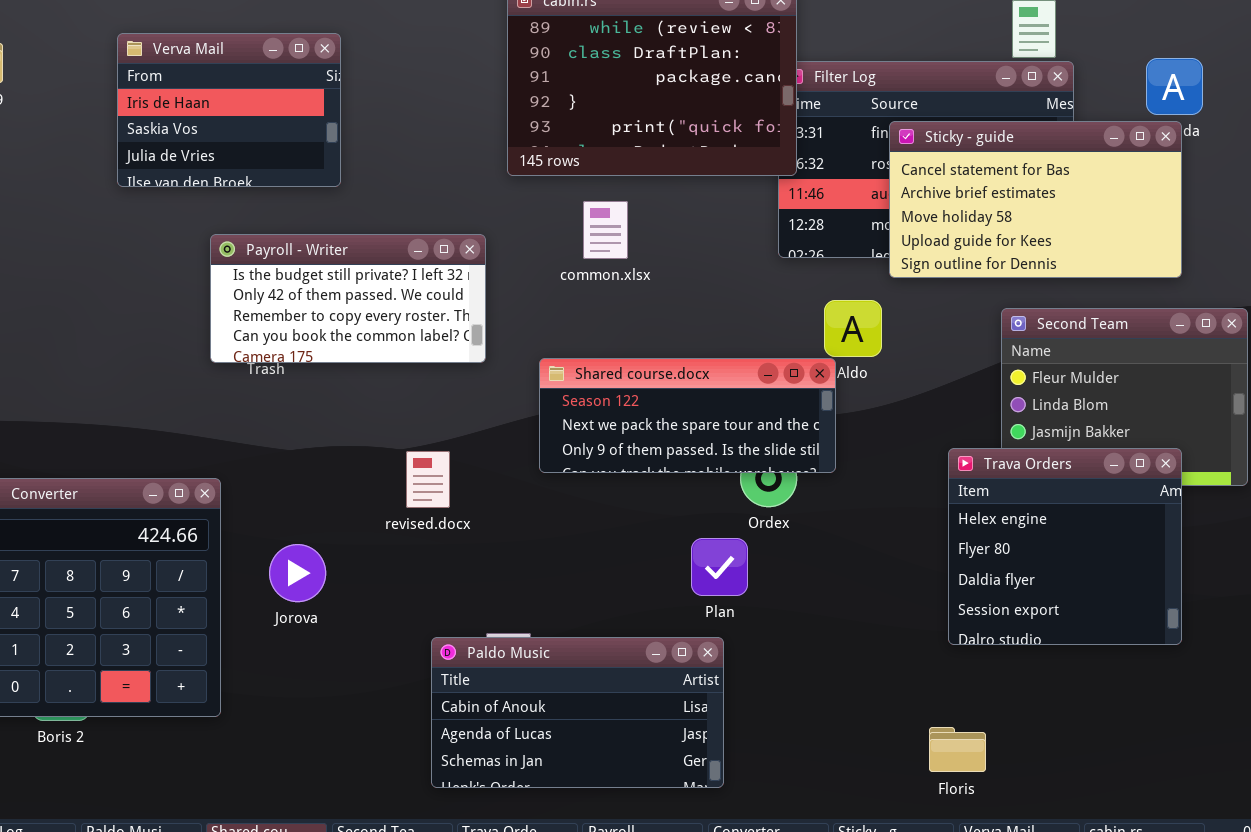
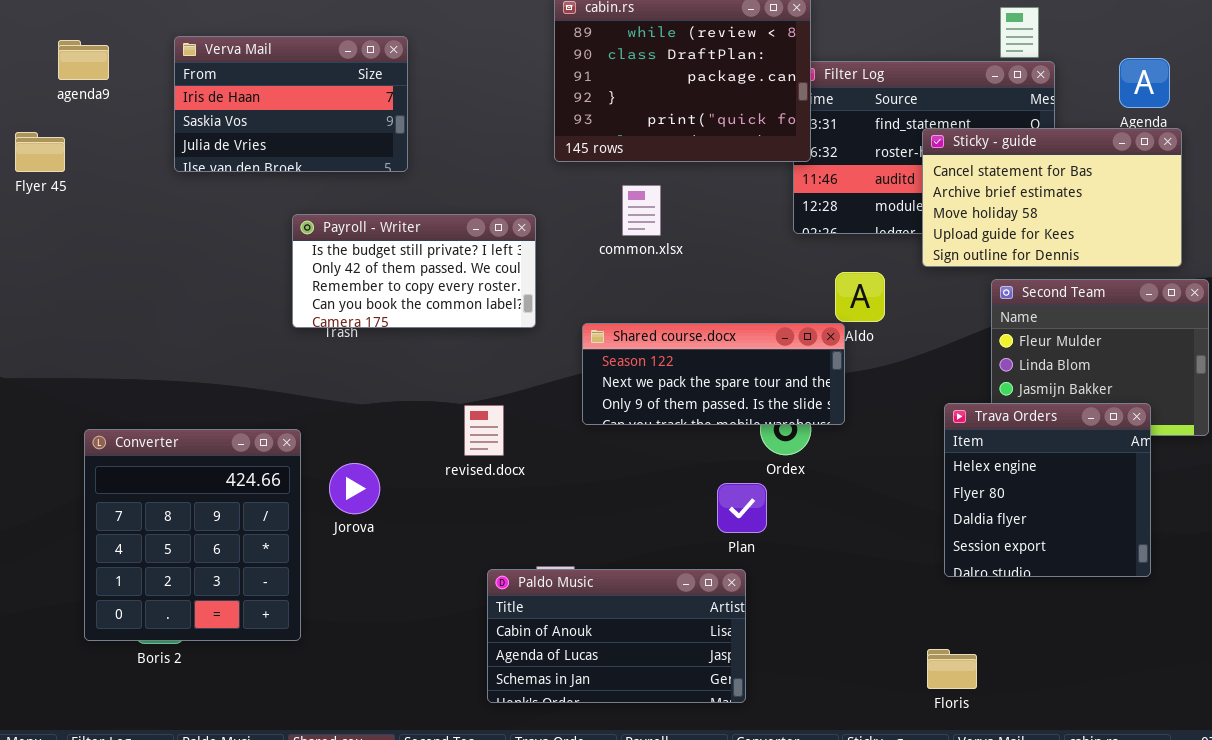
Verva Mail: [117,33,341,187] -> [174,36,408,172], resized
Sticky - guide: [889,121,1182,278] -> [922,128,1182,267], moved
Jorova: [269,544,326,602] -> [329,463,380,514], moved

